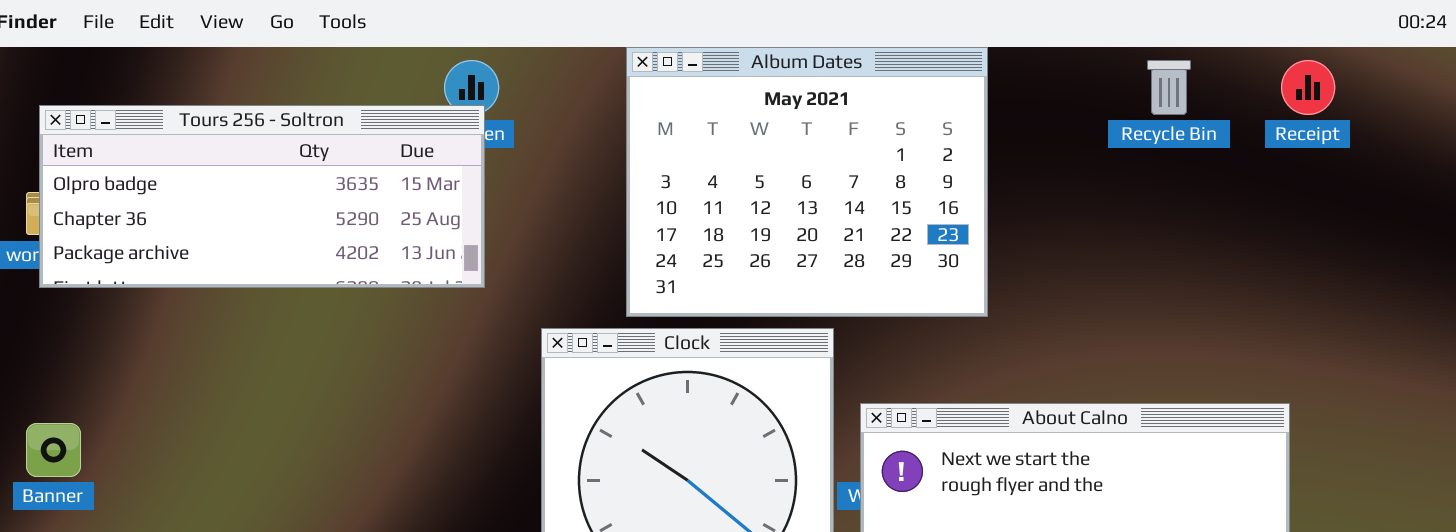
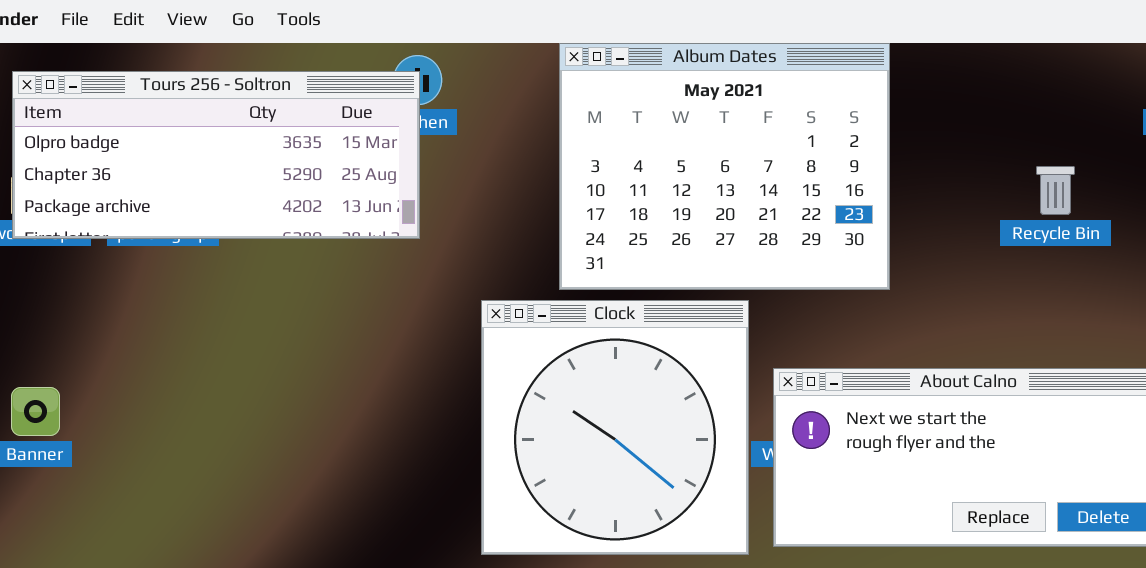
Recycle Bin: [1147,60,1191,115] -> [1036,166,1075,215], moved
Tours 256 - Soltron: [39,105,485,288] -> [12,71,420,239], moved

